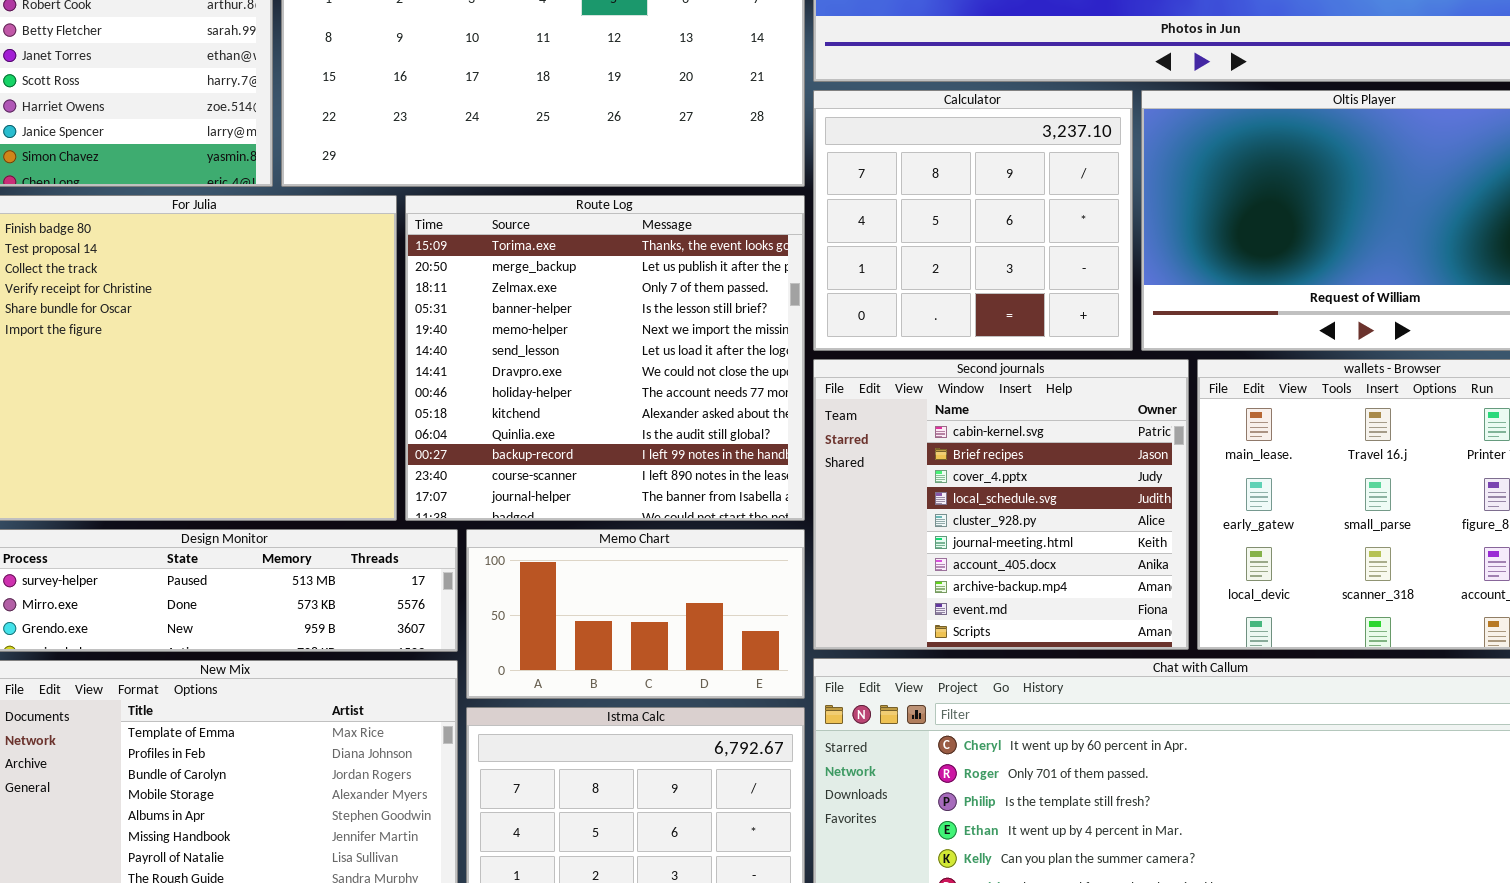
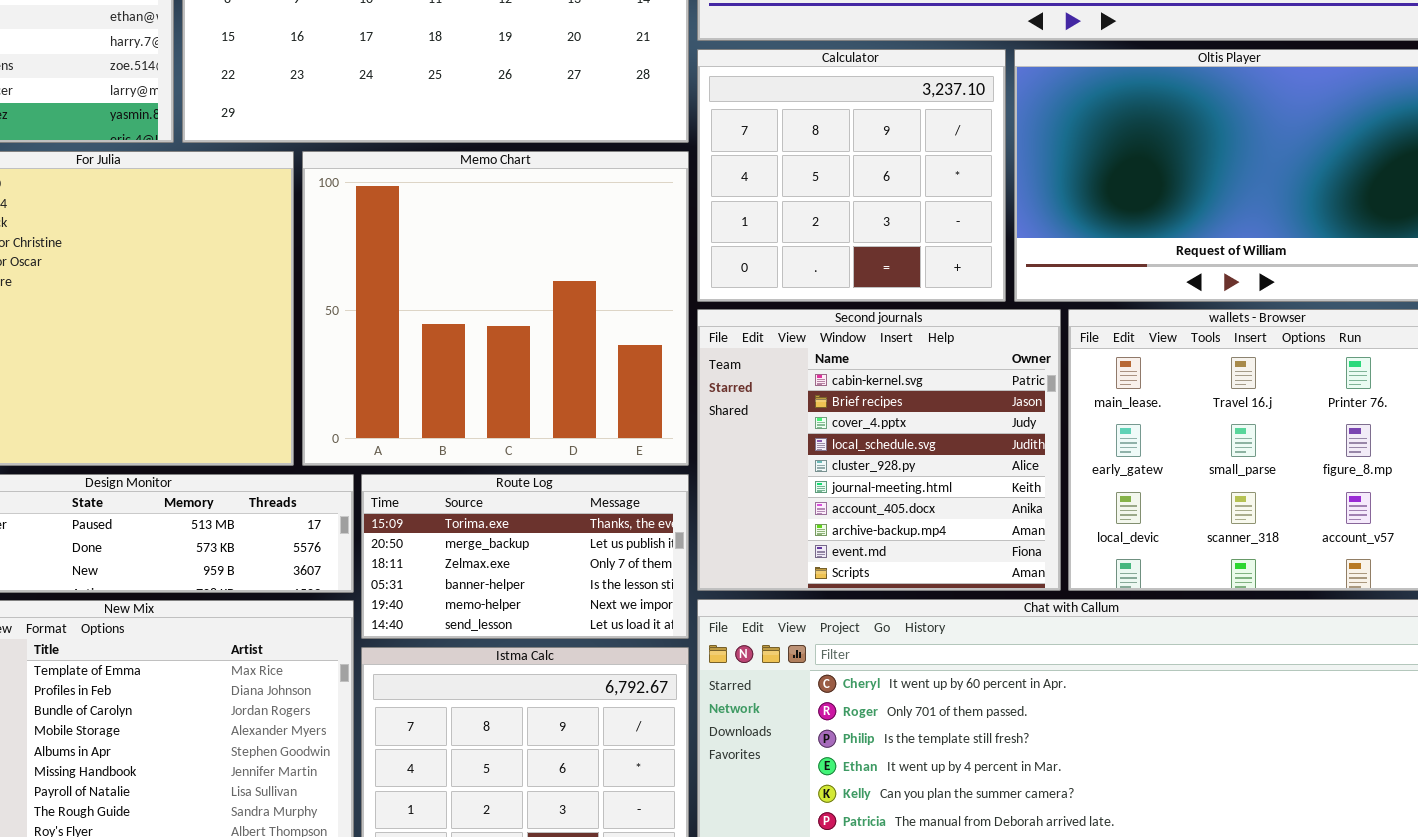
Route Log: [405,195,805,521] -> [361,474,689,639], moved, resized
Memo Chart: [466,529,805,699] -> [302,151,689,466], moved, resized

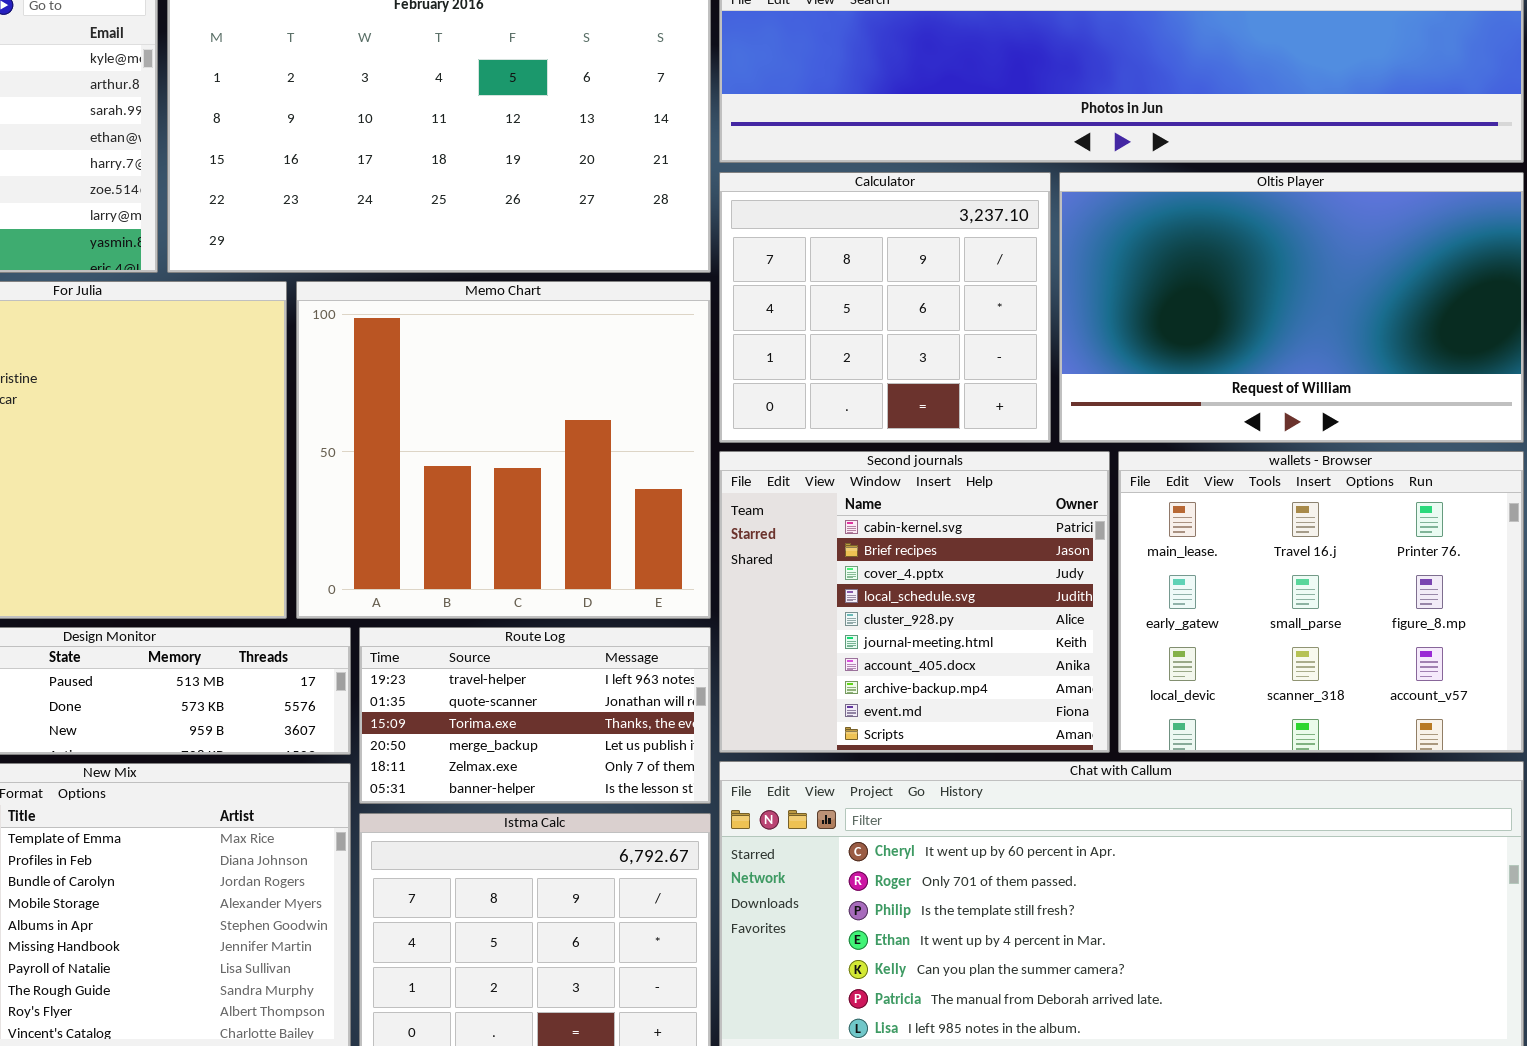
Route Log: [361,474,689,639] -> [359,627,711,804], scrolled up 2 rows

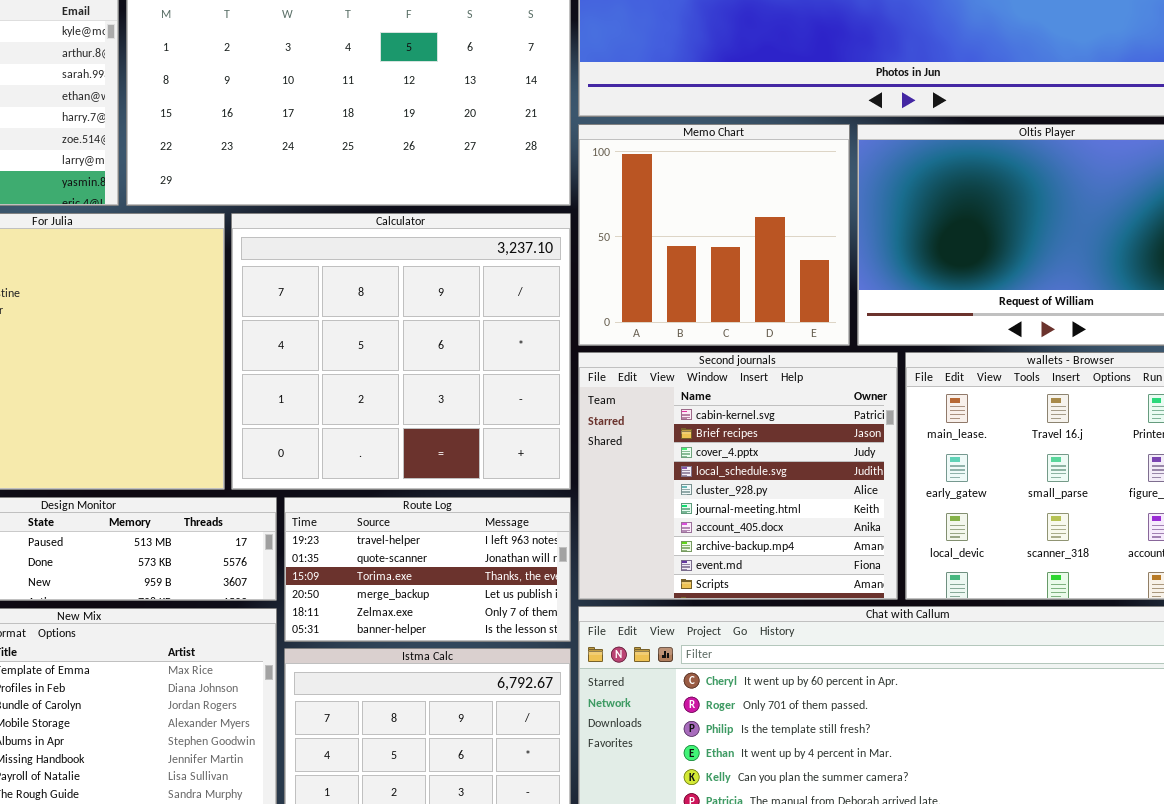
Calculator: [719,172,1051,443] -> [231,213,571,490], moved, resized
Memo Chart: [296,281,711,619] -> [578,124,850,346], moved, resized

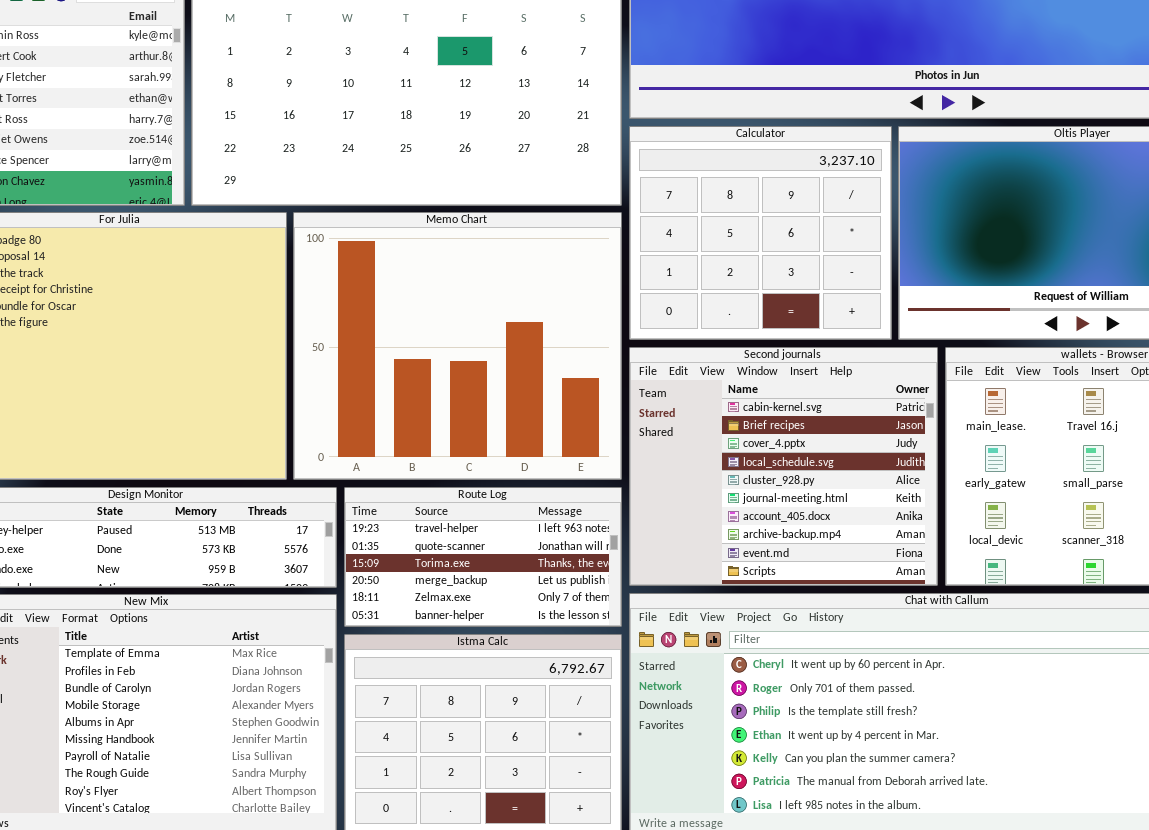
Memo Chart: [578,124,850,346] -> [293,212,622,480], moved, resized
Calculator: [231,213,571,490] -> [629,126,892,340], moved, resized

